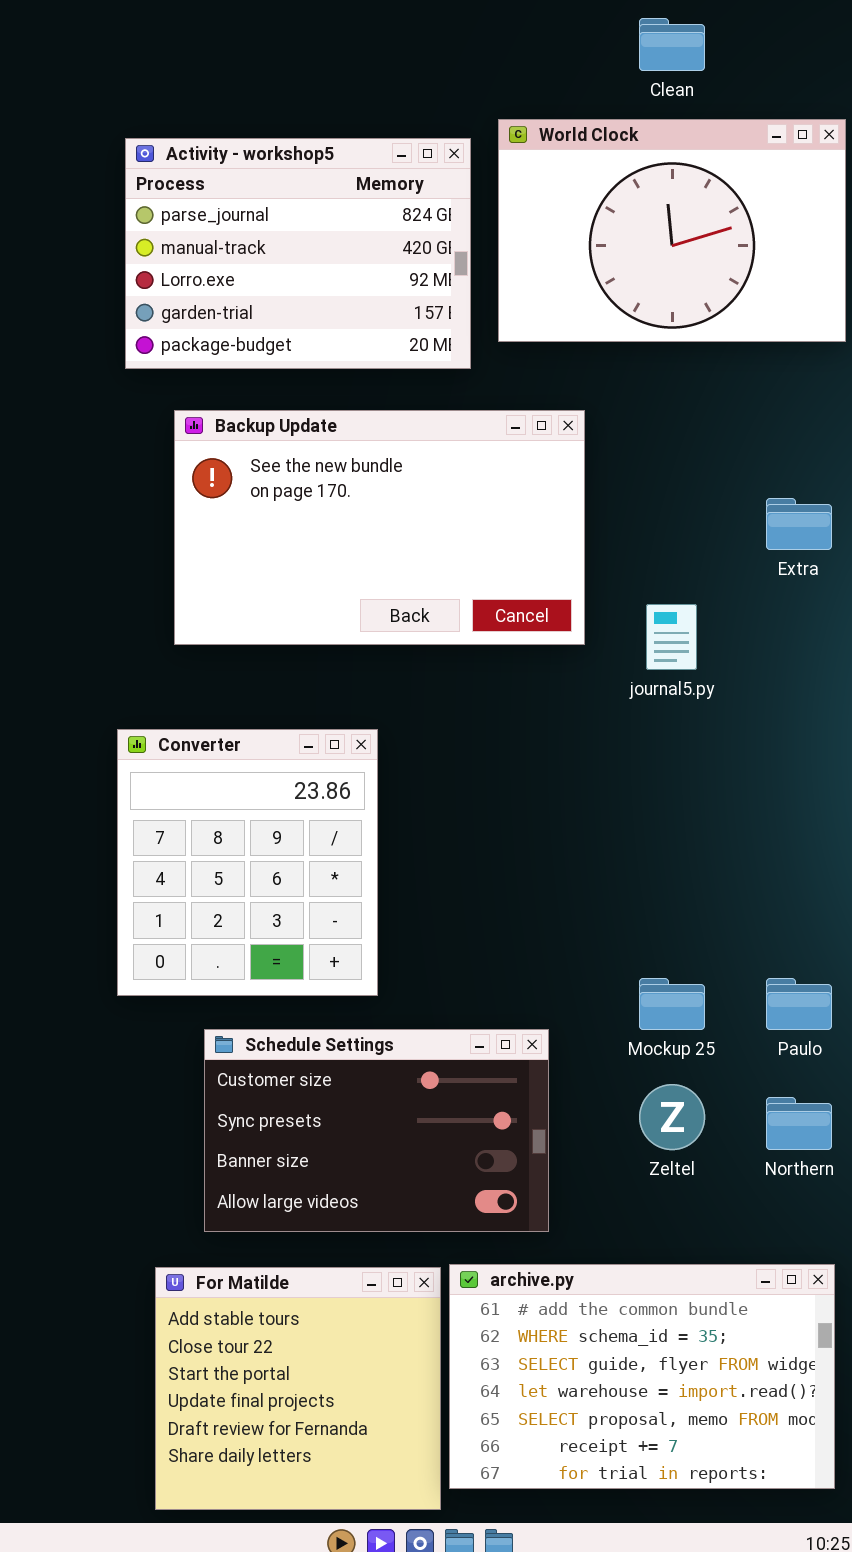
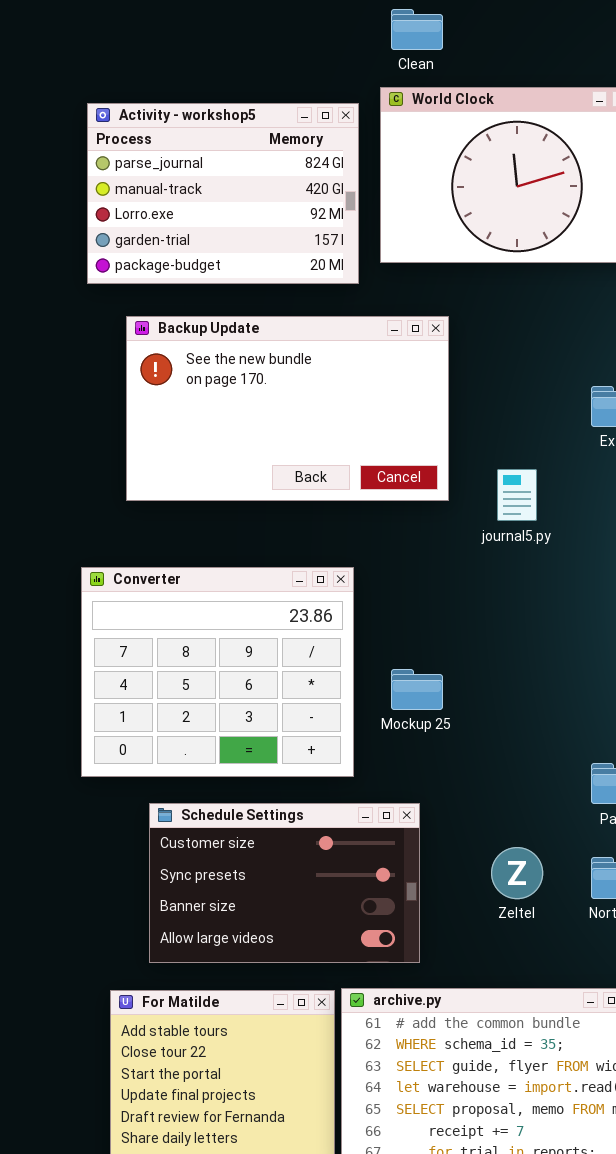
Clean: [639,18,705,71] -> [391,9,443,50], moved
Converter: [117,729,378,996] -> [81,567,354,777], resized
Mockup 25: [639,978,705,1030] -> [391,669,443,710], moved

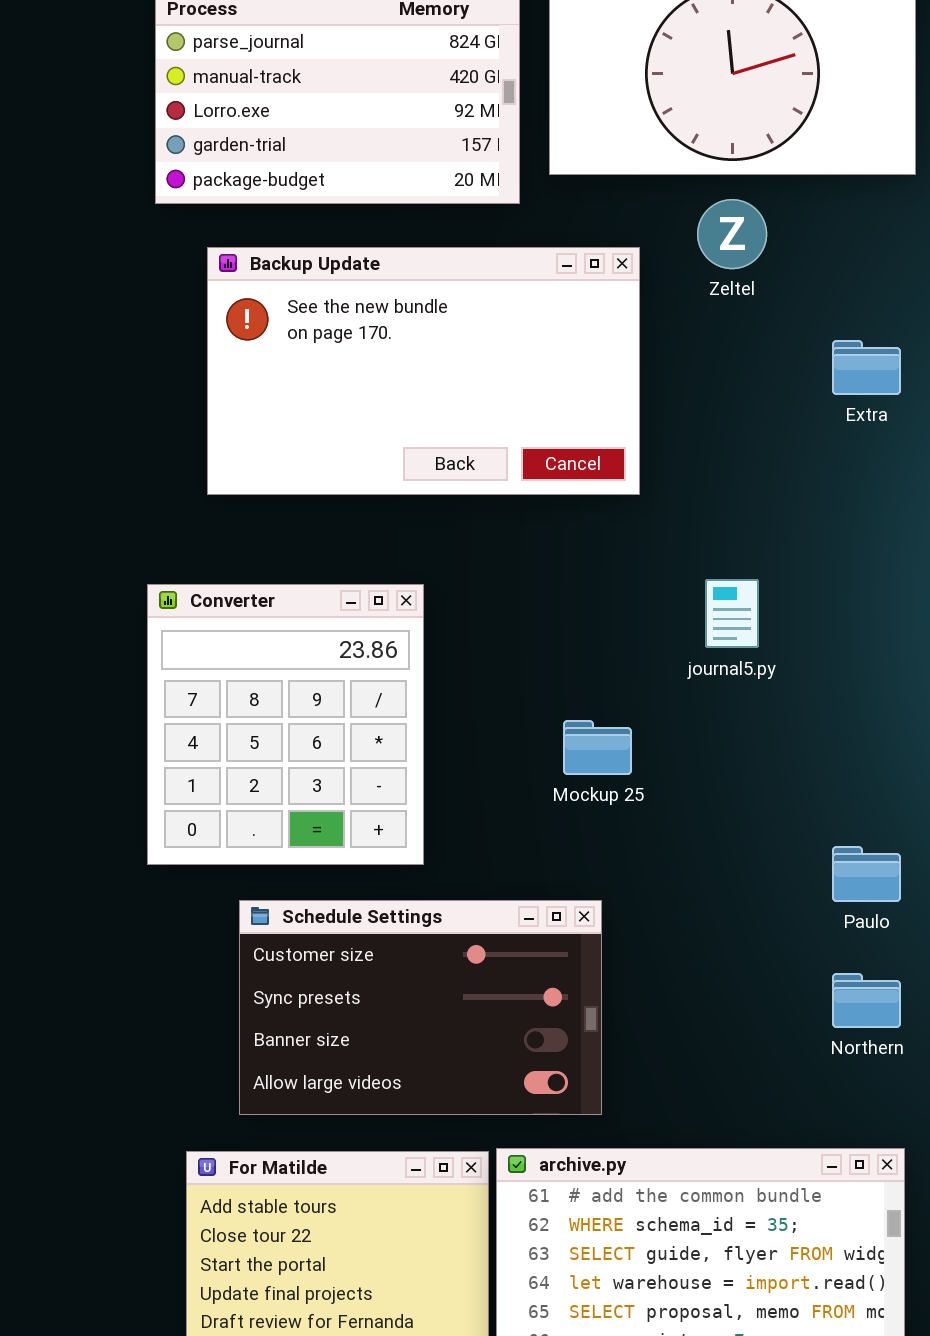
journal5.py: [497,469,537,521] -> [705,579,759,648], moved
Converter: [81,567,354,777] -> [147,584,424,865], resized
Zeltel: [491,847,543,899] -> [697,199,767,269], moved

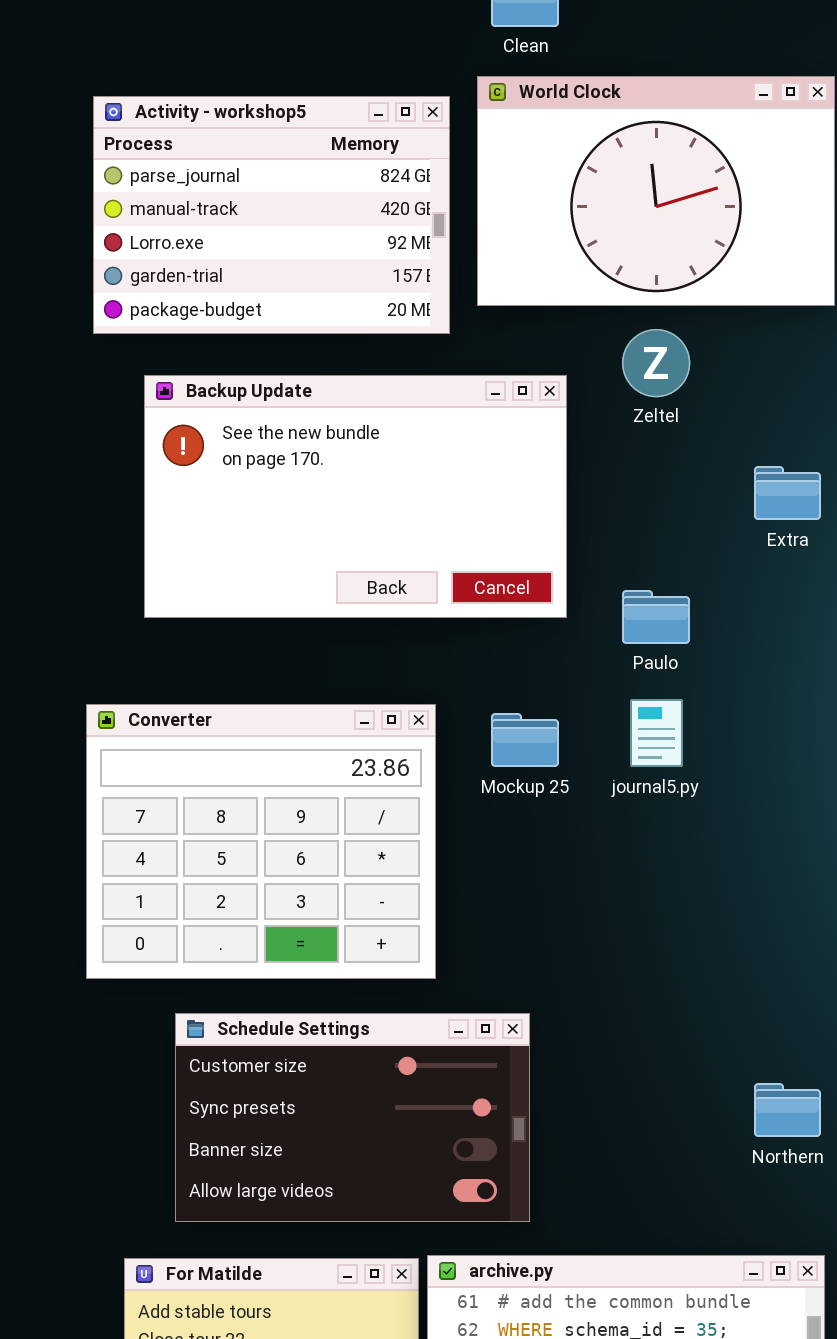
Converter: [147,584,424,865] -> [86,704,436,979], resized
Mockup 25: [563,720,632,775] -> [491,713,559,767], moved
Paulo: [832,846,901,902] -> [622,590,690,644], moved

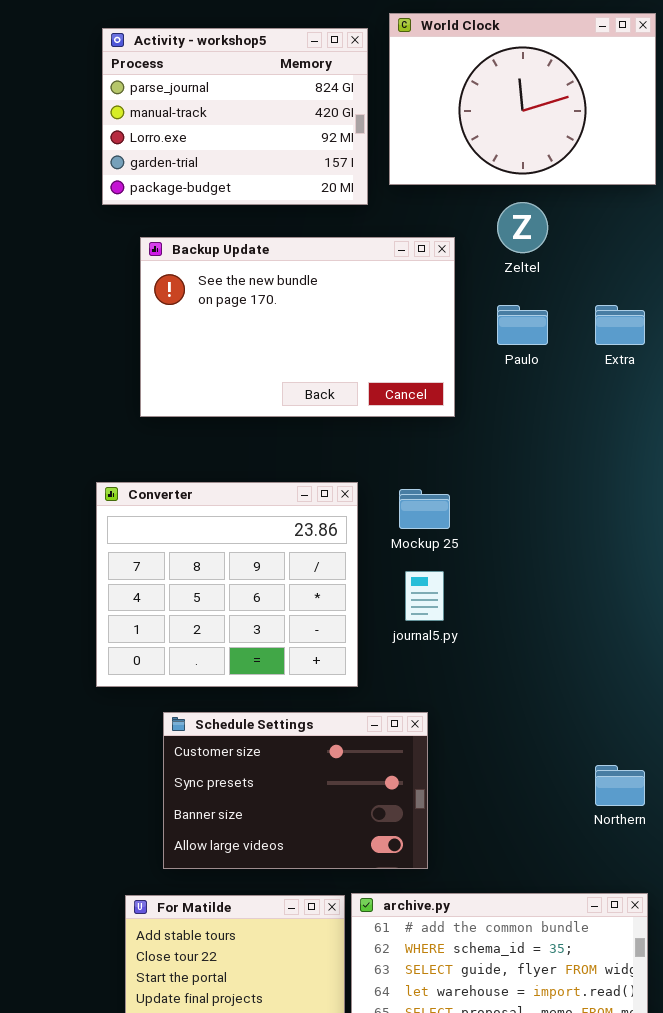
Paulo: [622,590,690,644] -> [497,305,548,345], moved
journal5.py: [630,699,683,767] -> [405,571,444,621], moved

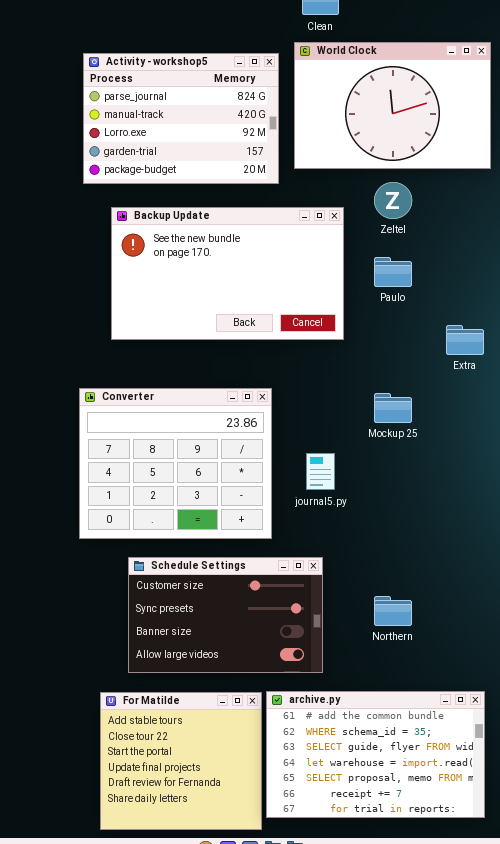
Extra: [595,305,645,345] -> [446,325,484,355], moved
Mockup 25: [399,489,450,529] -> [374,393,412,423], moved
Northern: [595,765,645,806] -> [374,596,412,626], moved

